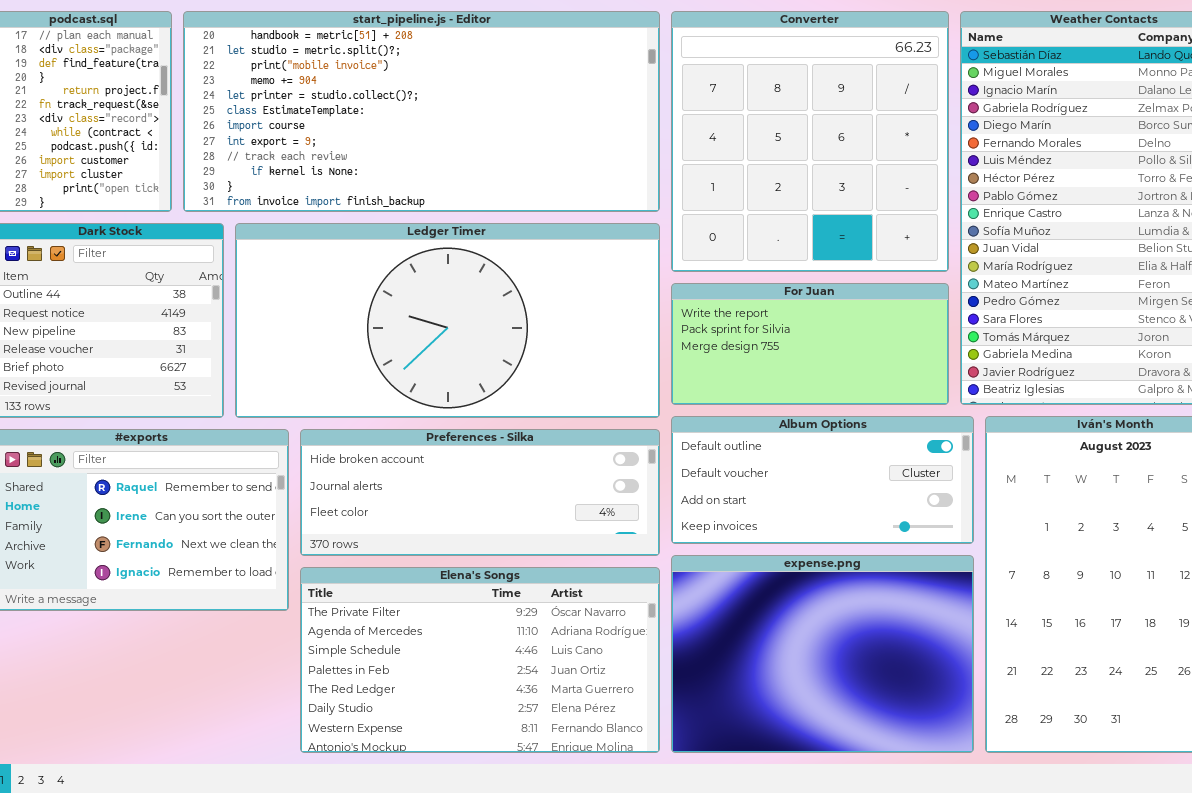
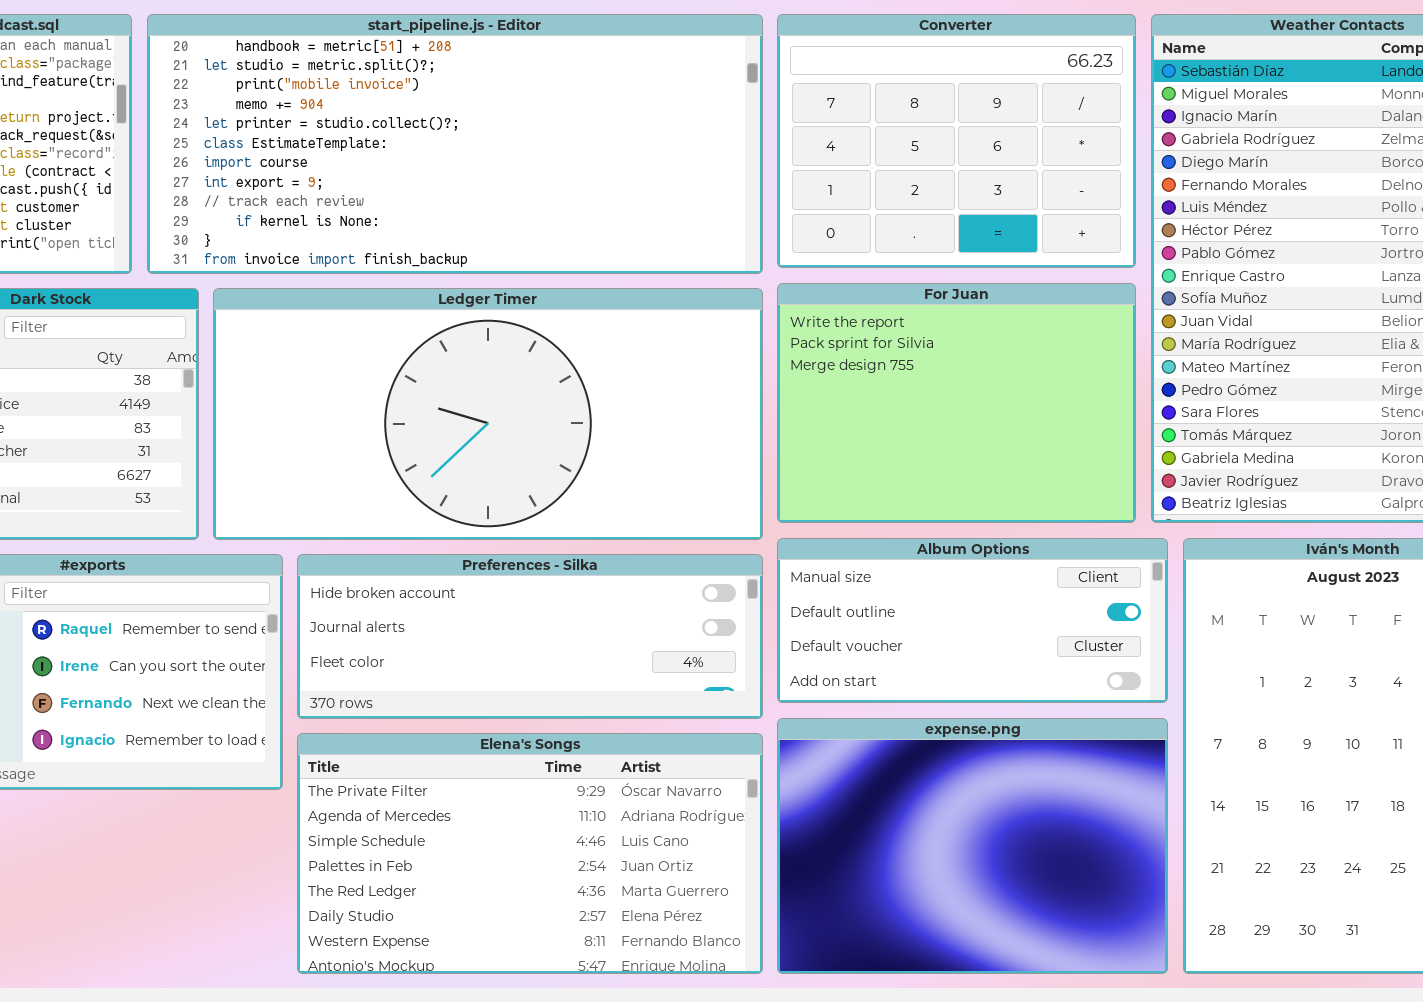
Converter: [671,11,949,272] -> [777,14,1136,268], resized
For Juan: [671,283,949,405] -> [777,283,1136,523], resized
Album Options: [671,416,974,544] -> [777,538,1168,703], scrolled up 1 row

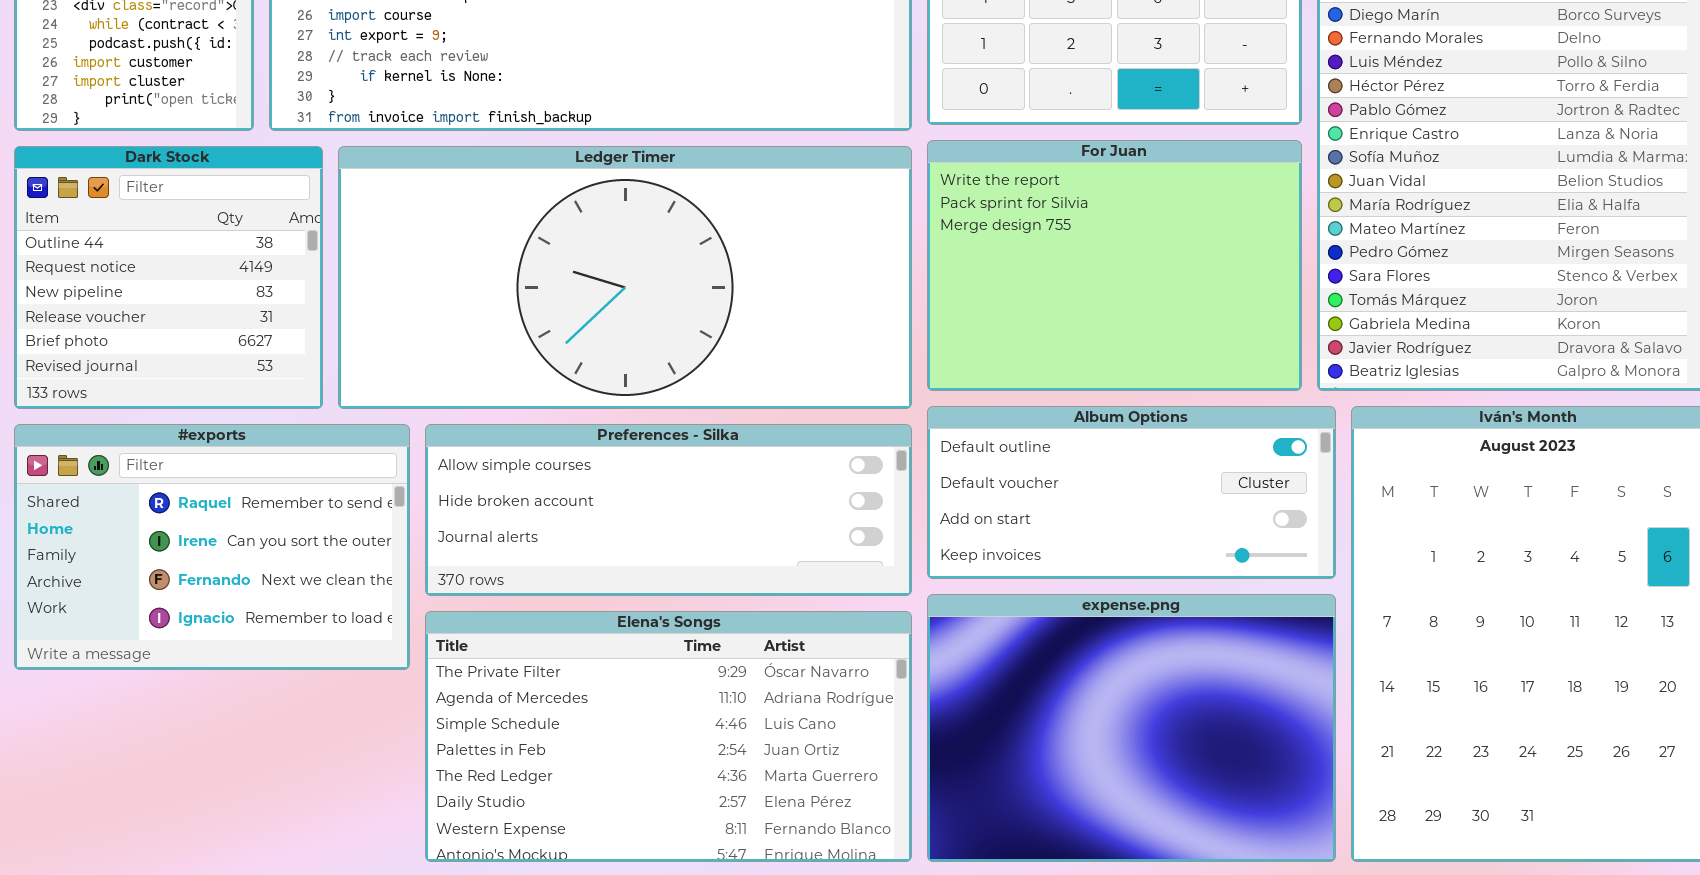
Album Options: [777,538,1168,703] -> [927,406,1336,579], scrolled down 1 row
Preferences - Silka: [297,554,763,719] -> [425,424,912,596], scrolled up 1 row

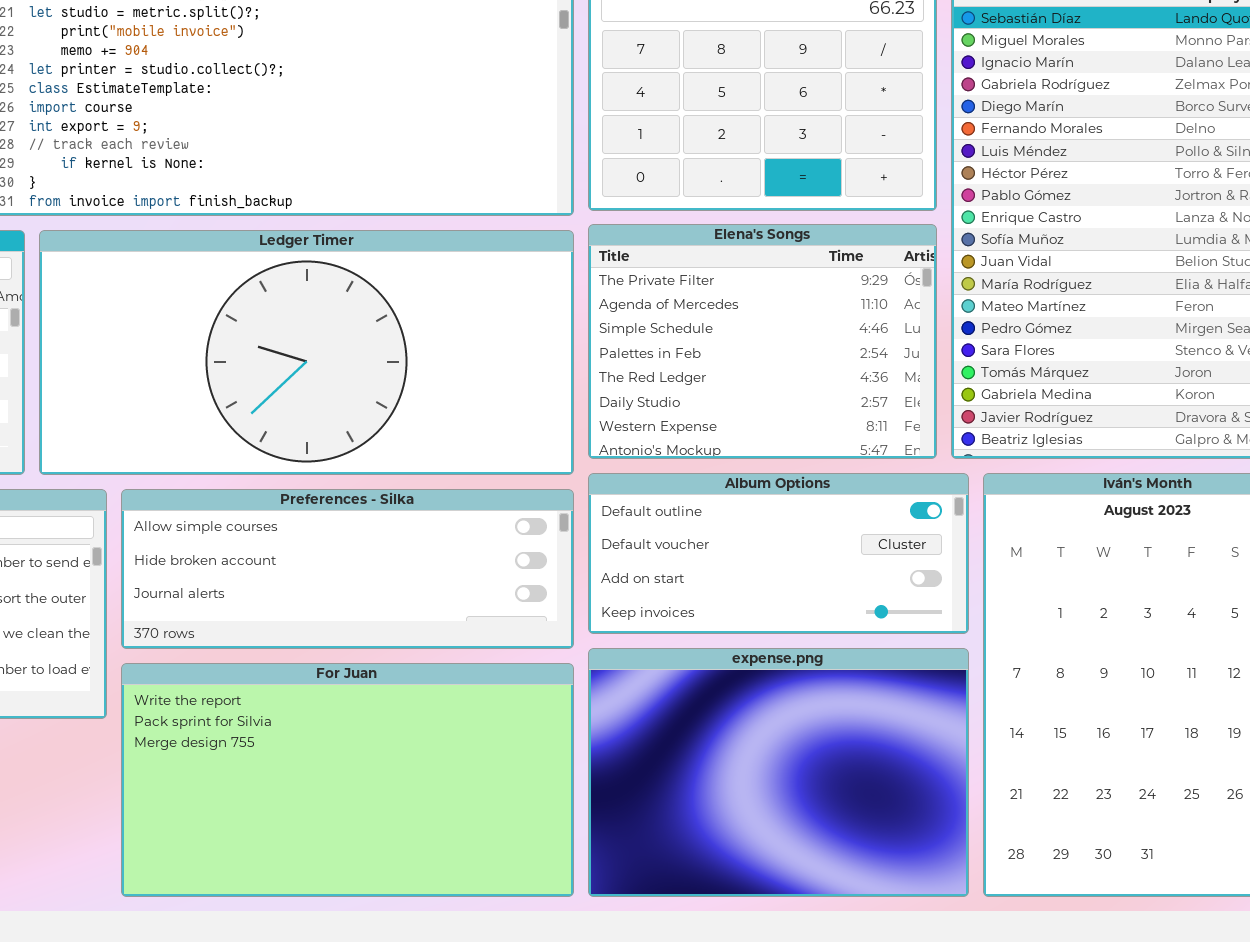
For Juan: [927,140,1302,391] -> [121,663,574,897], moved, resized
Elena's Songs: [425,611,912,862] -> [588,224,937,459], moved, resized

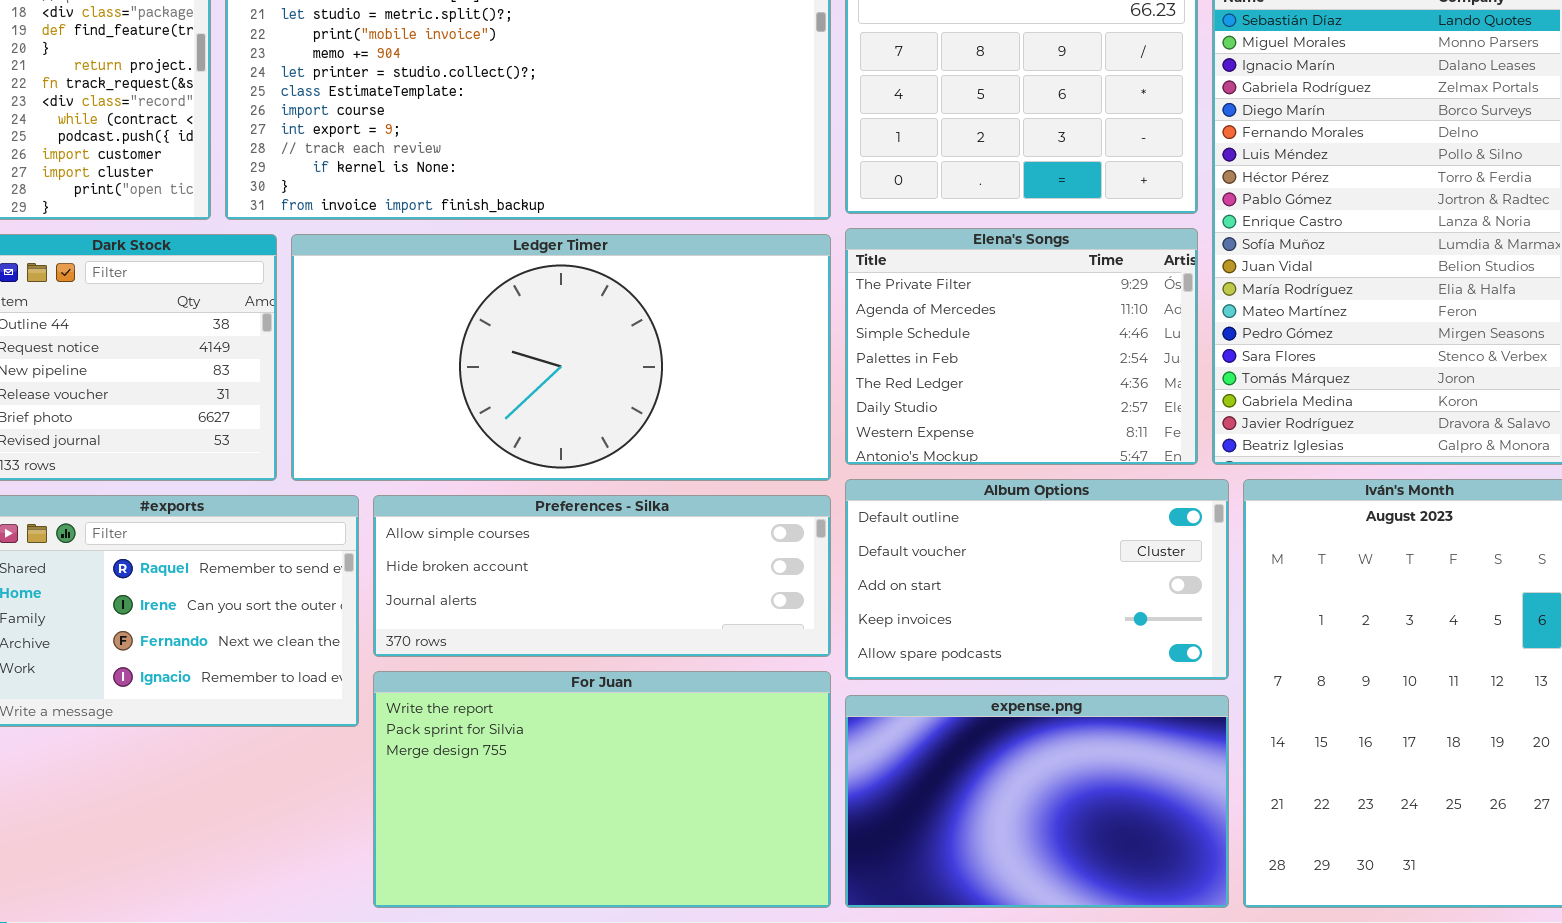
Album Options: [588,473,969,634] -> [845,479,1229,680], resized
expense.png: [588,648,969,897] -> [845,695,1229,908], resized

